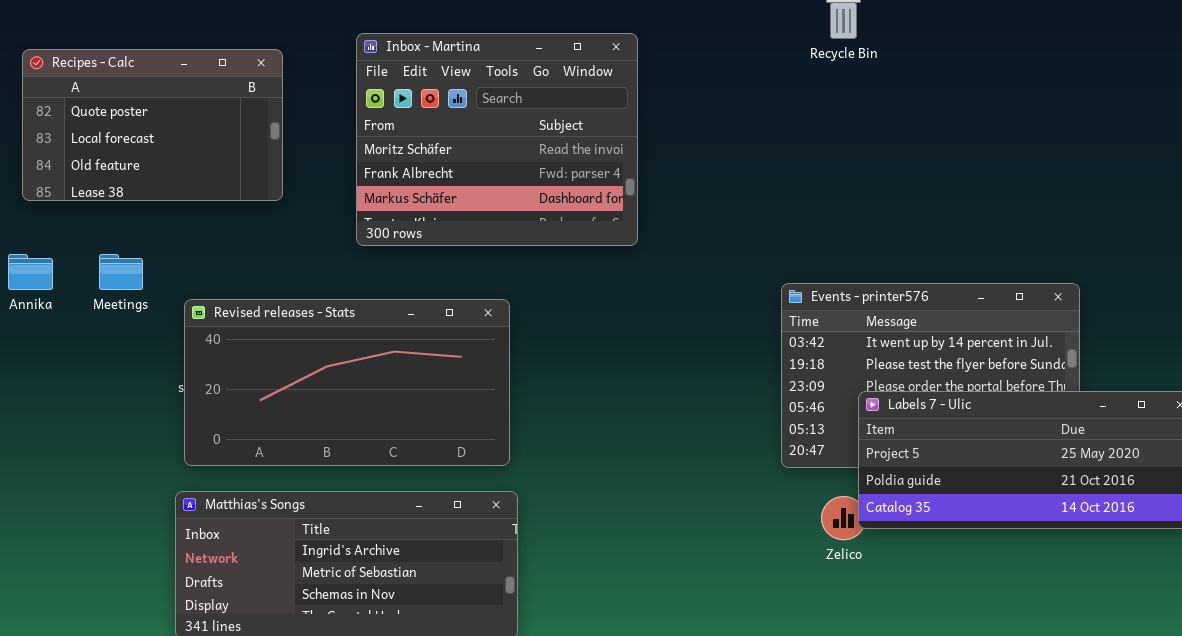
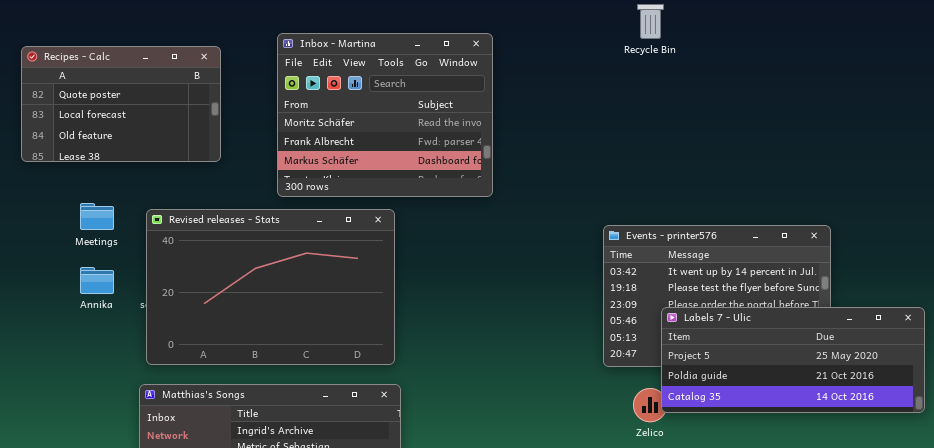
Annika: [8,254,53,290] -> [80,267,114,294], moved
Revised releases - Stats: [184,299,510,466] -> [146,209,395,365], resized

